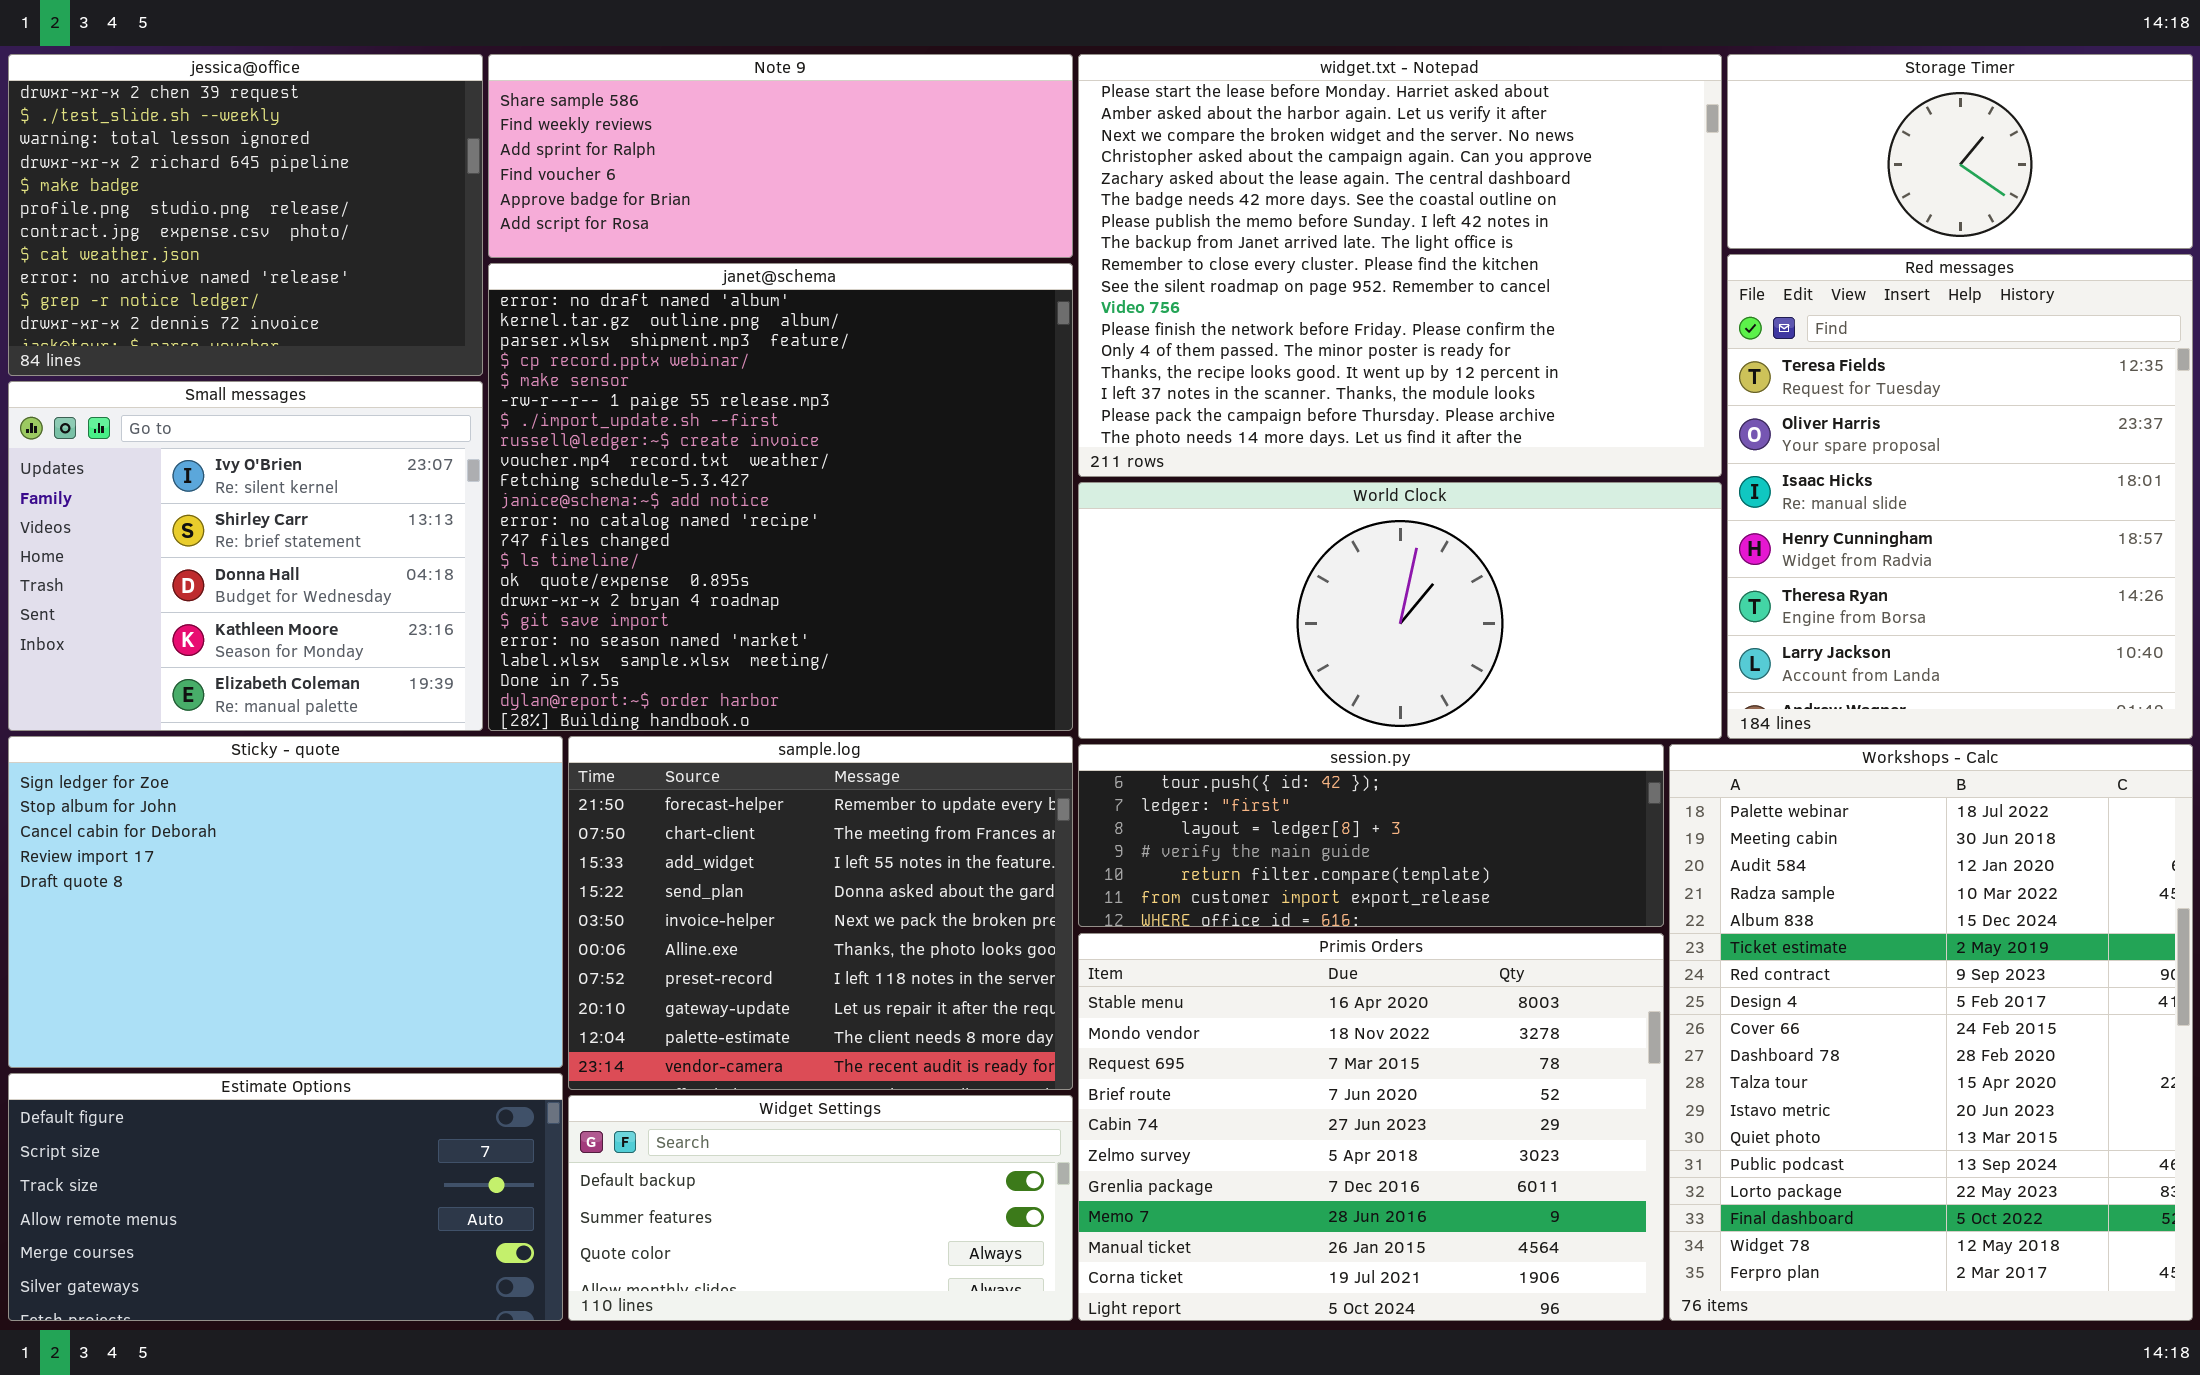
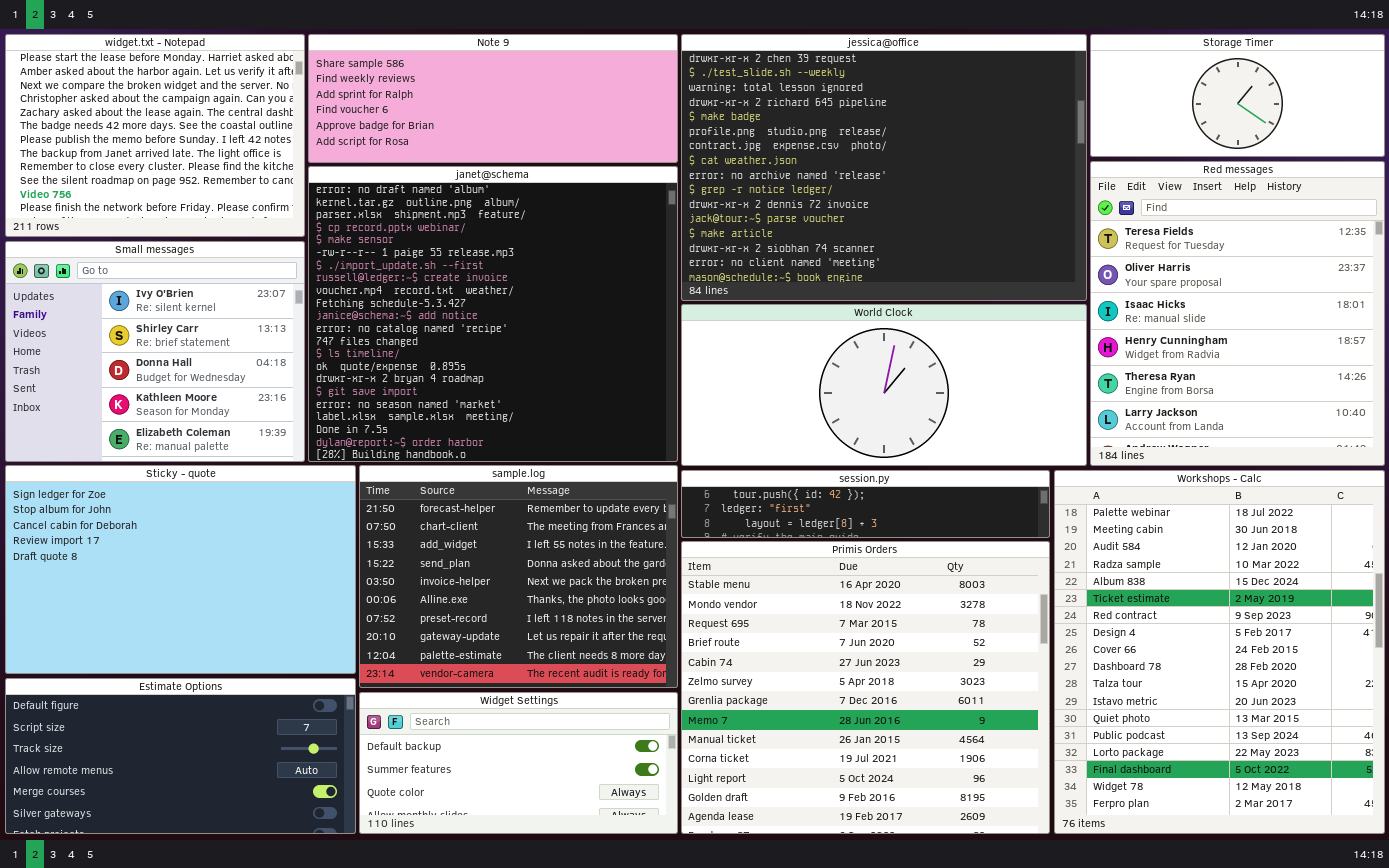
jessica@office: [8,54,483,376] -> [681,34,1087,301], moved, resized
widget.txt - Notepad: [1078,54,1722,477] -> [5,34,305,237], moved, resized
session.py: [1078,744,1664,927] -> [681,470,1050,538], resized
Primis Orders: [1078,933,1664,1321] -> [681,541,1050,834], resized

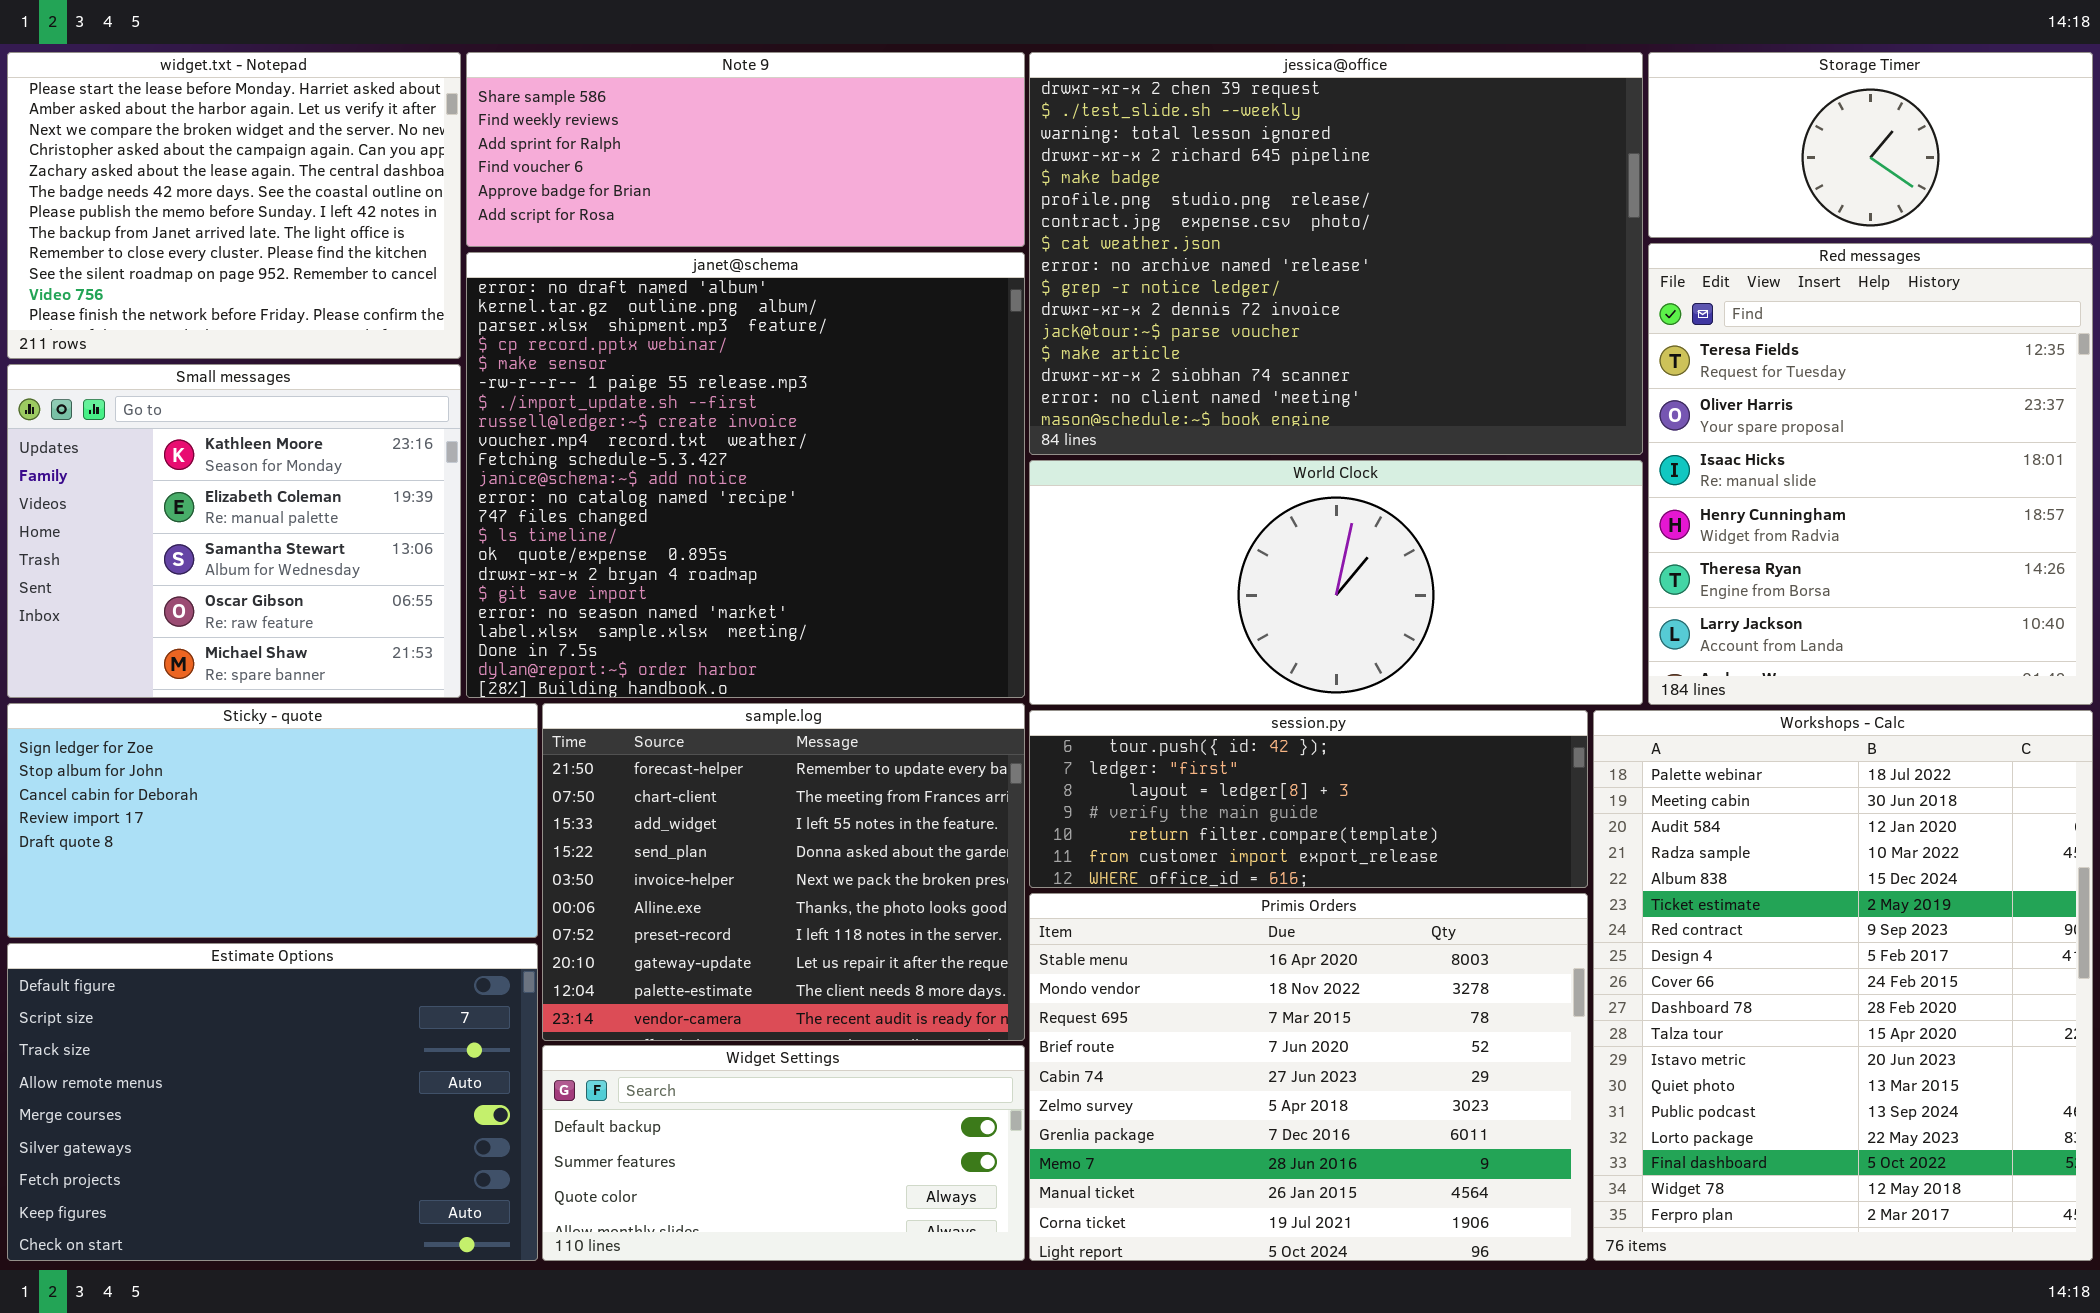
Small messages: [5,241,305,462] -> [7,364,461,698], scrolled down 3 rows
Sticky - quote: [5,465,356,674] -> [7,703,538,938], resized
session.py: [681,470,1050,538] -> [1029,710,1588,888], resized
Primis Orders: [681,541,1050,834] -> [1029,893,1588,1261], resized
Estimate Options: [5,678,356,834] -> [7,943,538,1261], resized

